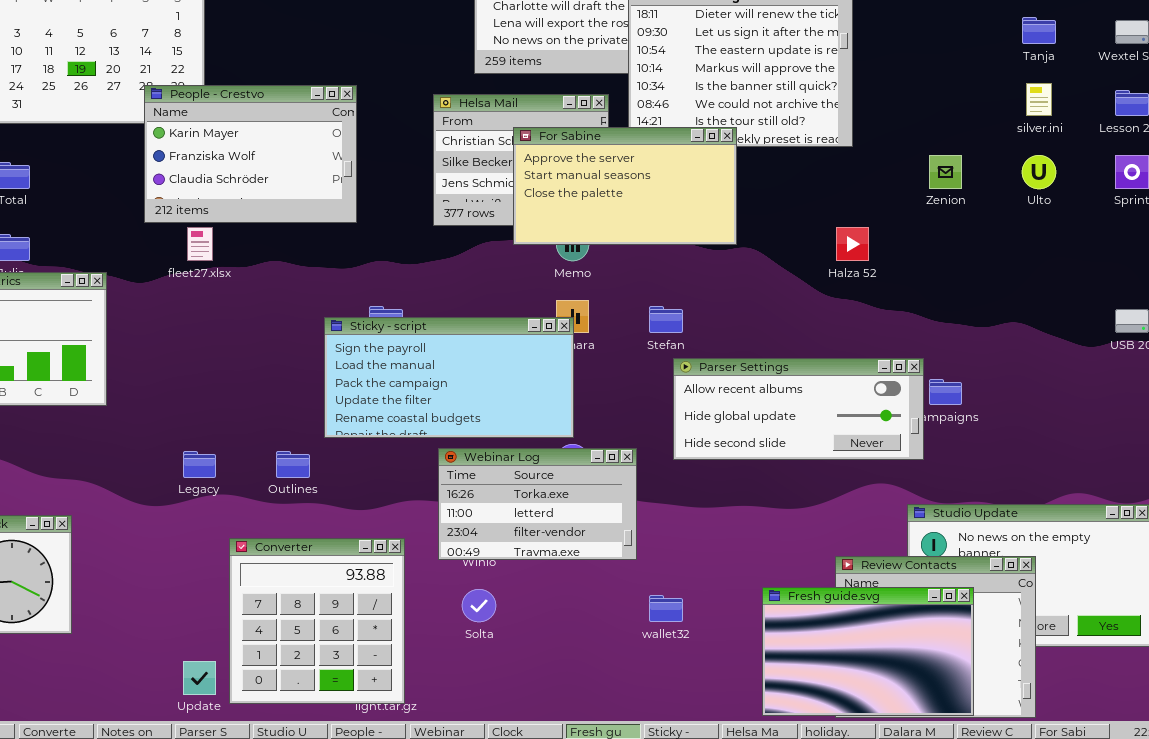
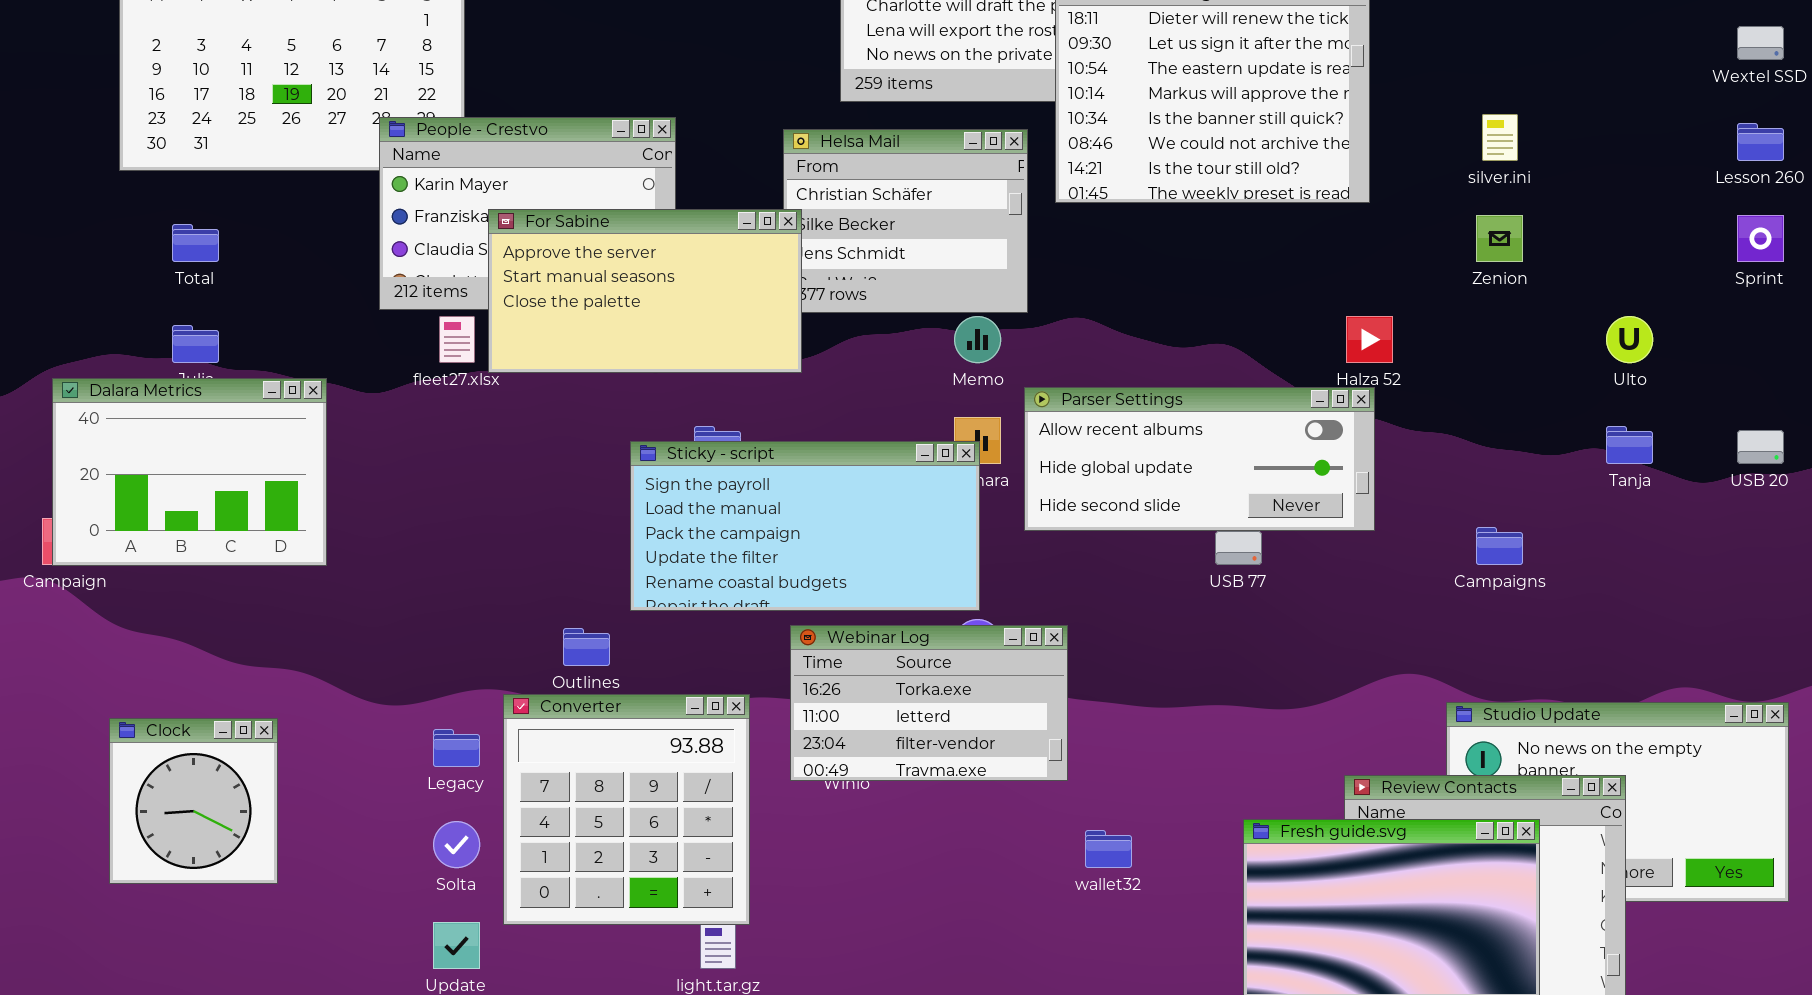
Tanja: [1022,17,1056,44] -> [1606,426,1653,464], moved
silver.ini: [1026,83,1052,116] -> [1482,114,1518,161], moved
For Sabine: [513,127,737,245] -> [488,209,802,373], moved
Ulto: [1022,155,1056,189] -> [1606,316,1653,363], moved
Parser Settings: [673,358,924,460] -> [1024,387,1375,531], moved
Legacy: [183,451,216,478] -> [433,729,480,767], moved
Converter: [229,538,405,704] -> [503,694,750,925], moved
Solta: [462,589,496,622] -> [433,821,480,868], moved

